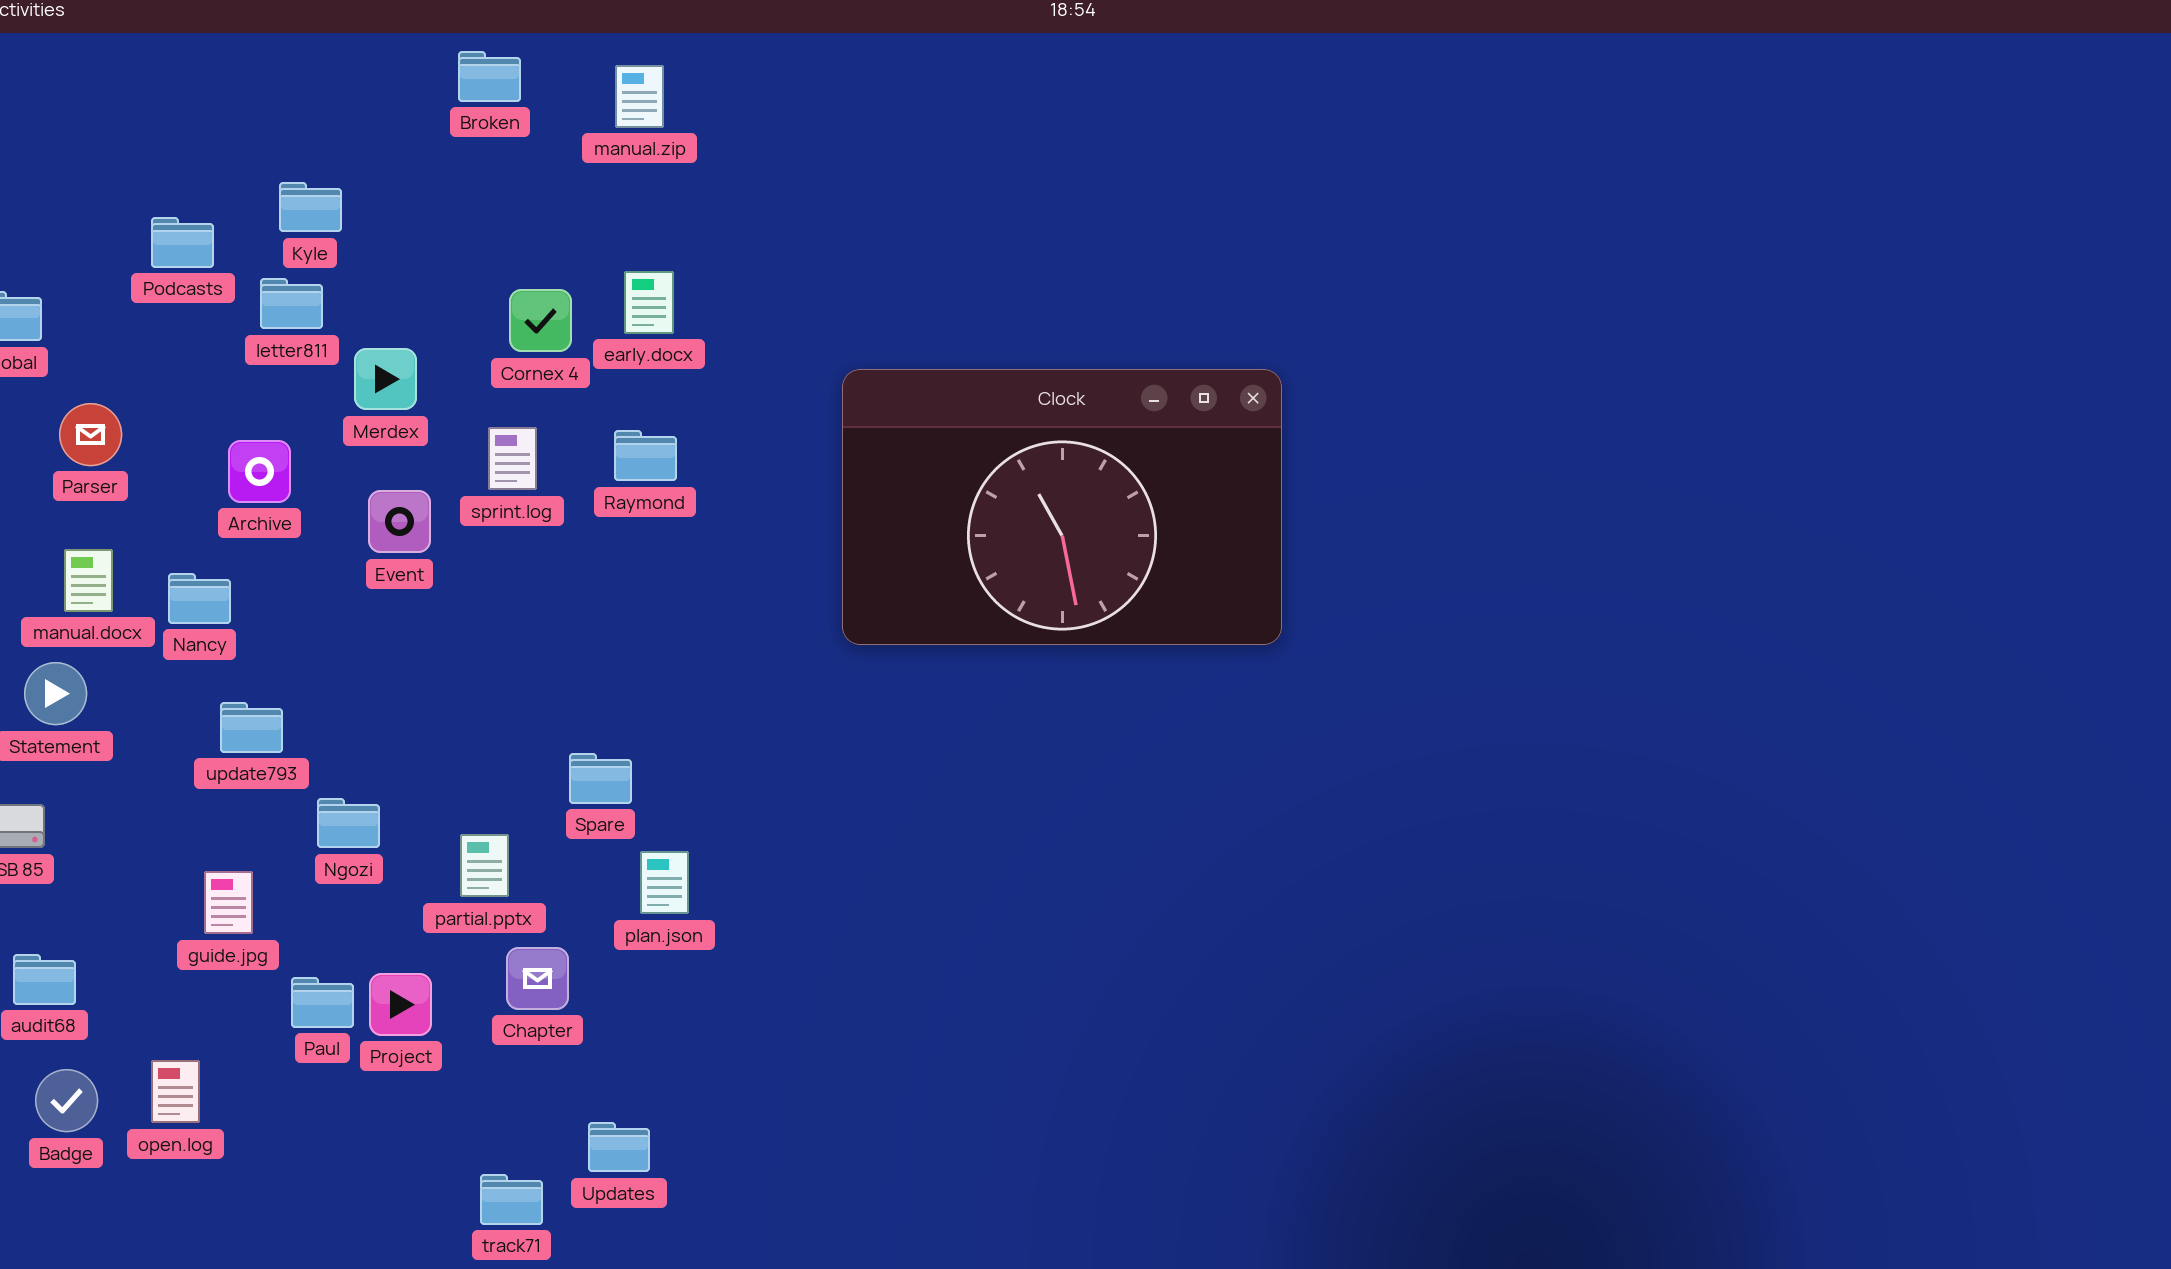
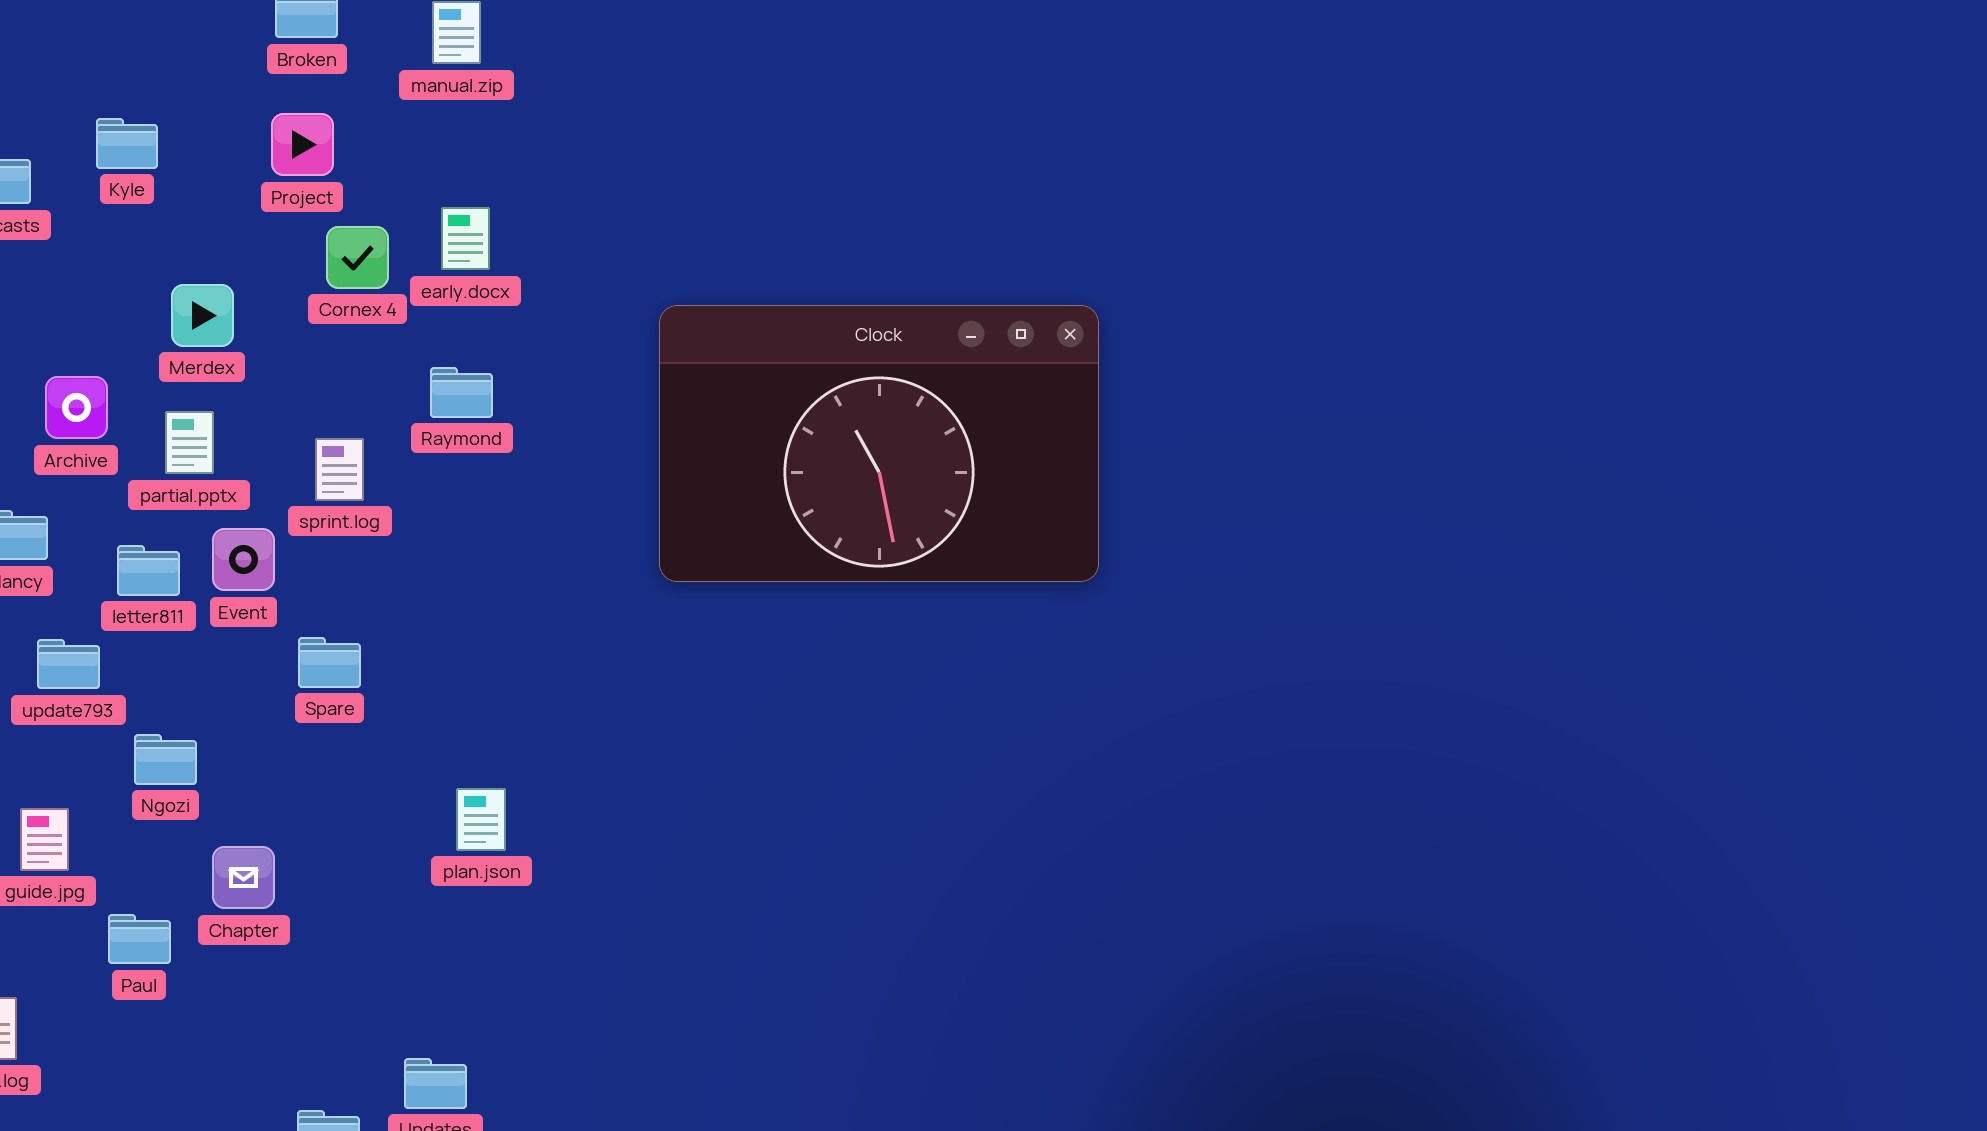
letter811: [260,278,323,329] -> [117,545,180,596], moved
sprint.log: [488,427,537,490] -> [315,438,364,501], moved
Event: [368,490,431,553] -> [212,528,275,591], moved
Spare: [569,753,632,804] -> [298,637,361,688], moved
partial.pptx: [460,834,509,897] -> [165,411,214,474], moved
Chapter: [506,947,569,1010] -> [212,846,275,909], moved
Project: [369,973,432,1036] -> [271,113,334,176], moved

